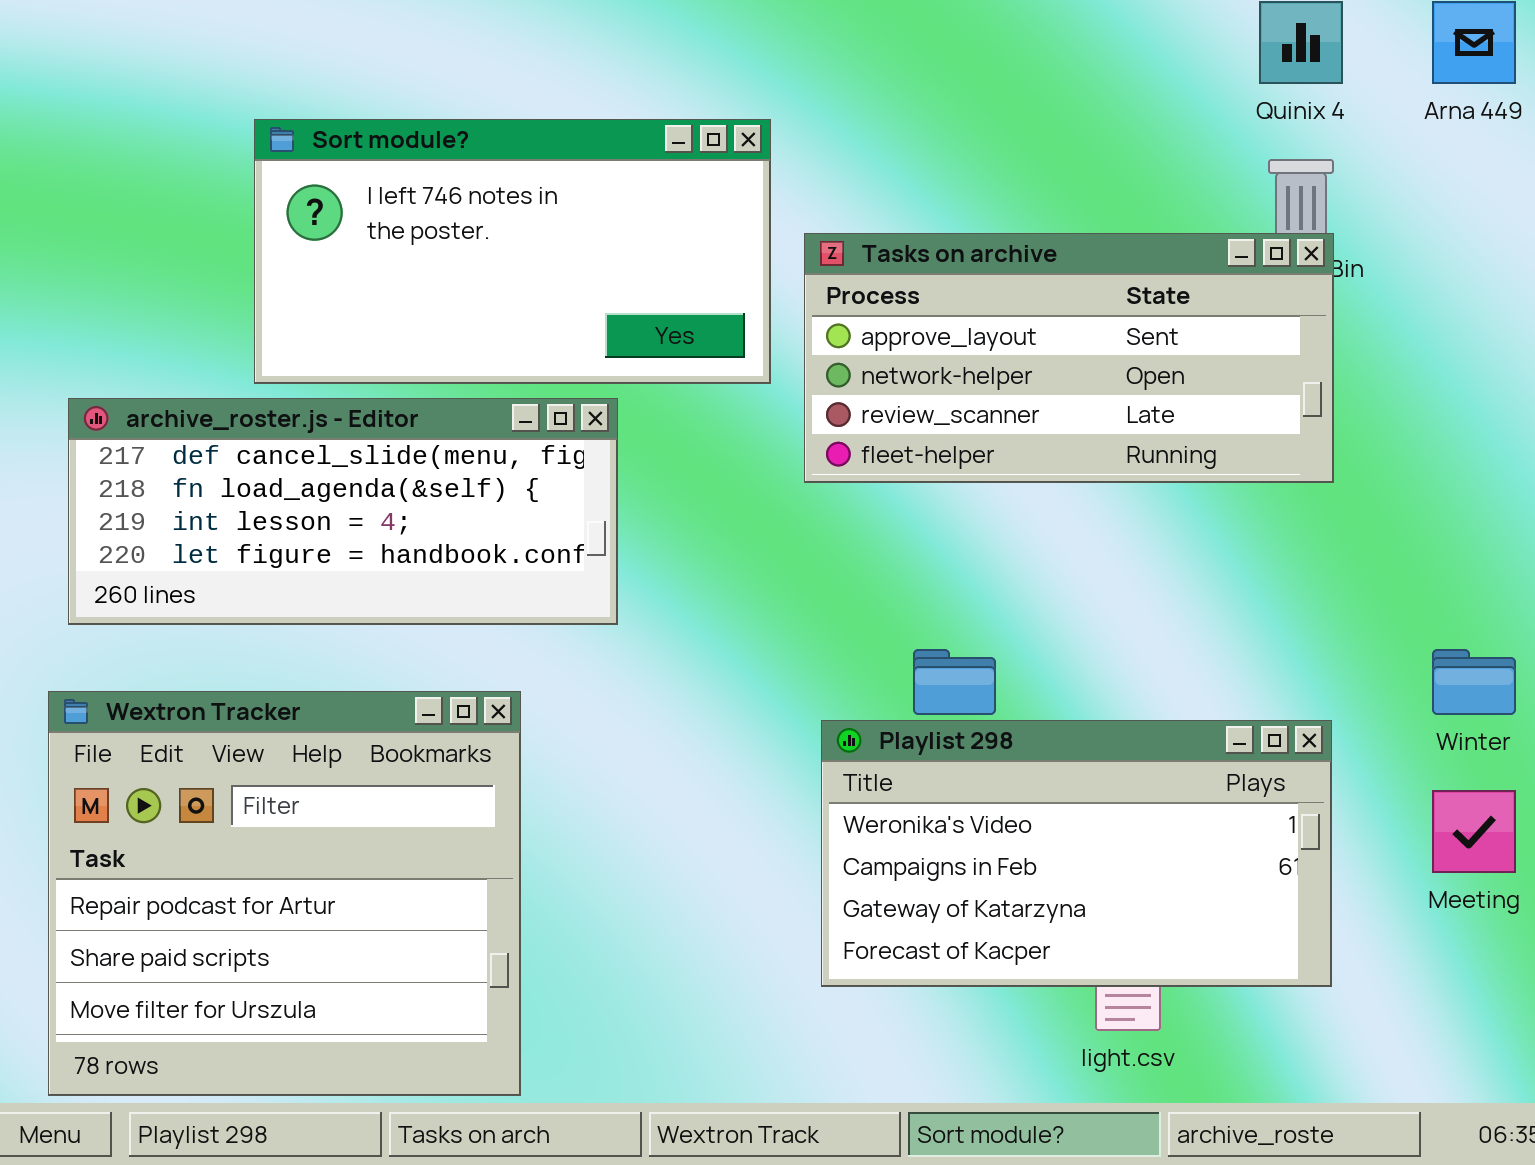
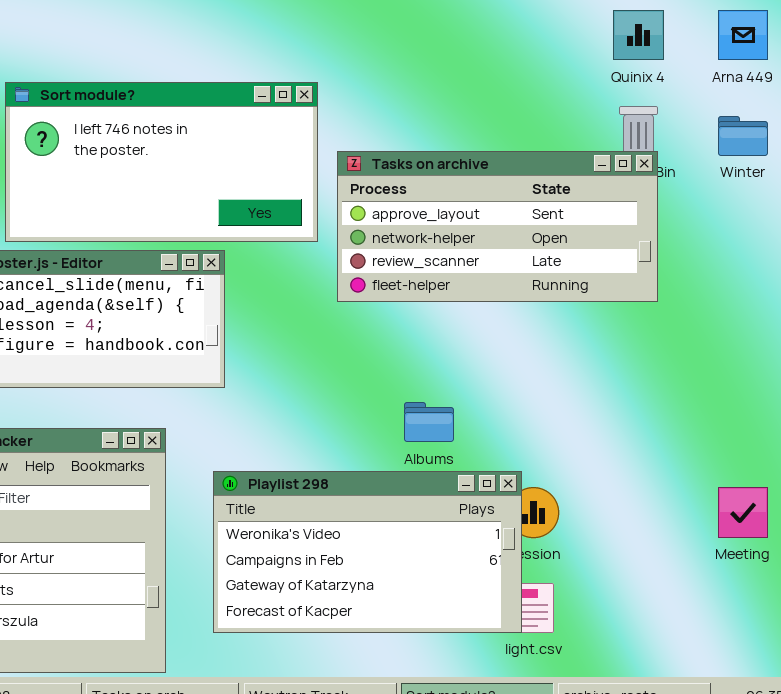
Winter: [1432,649,1516,715] -> [718,116,768,156], moved
Playlist 298: [821,720,1332,987] -> [213,471,522,633], moved

